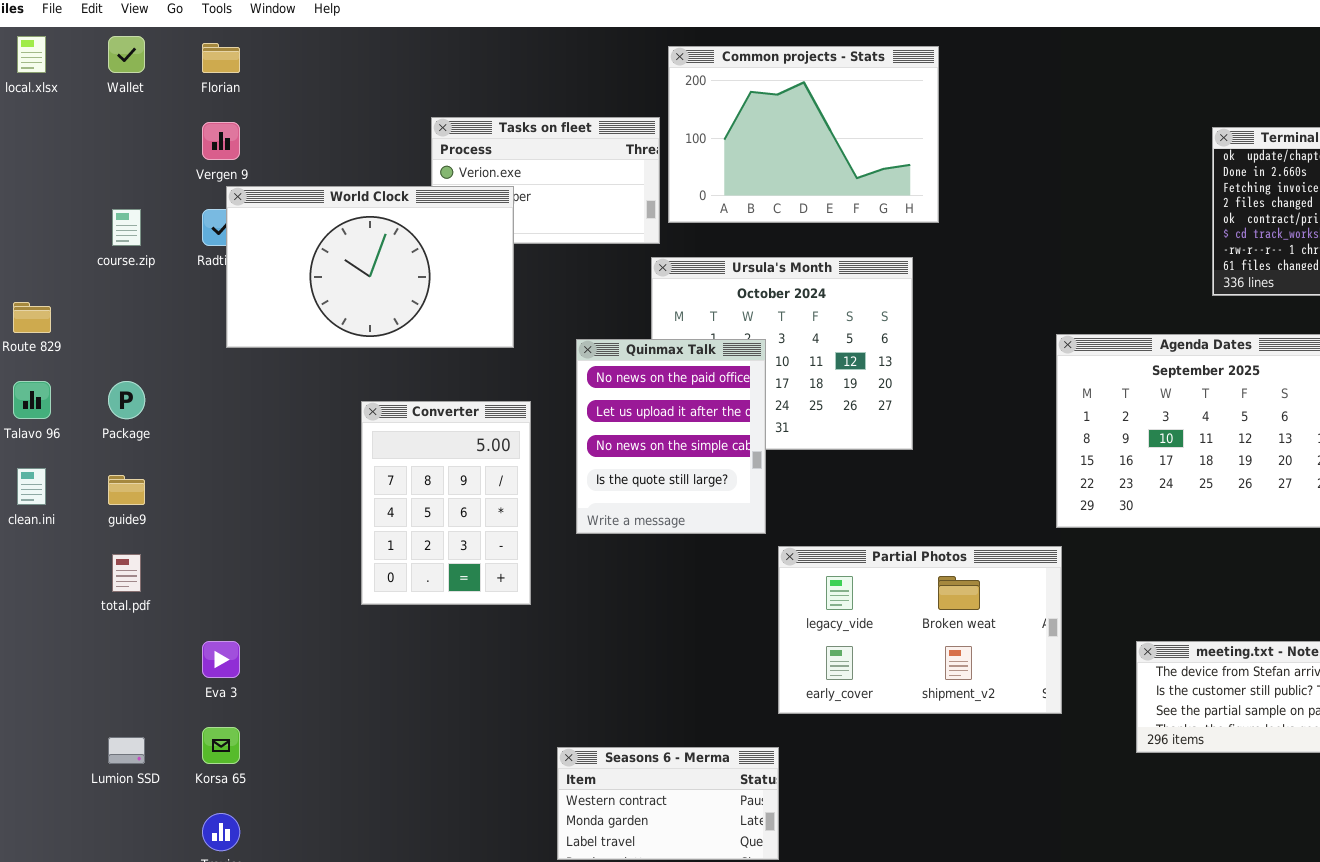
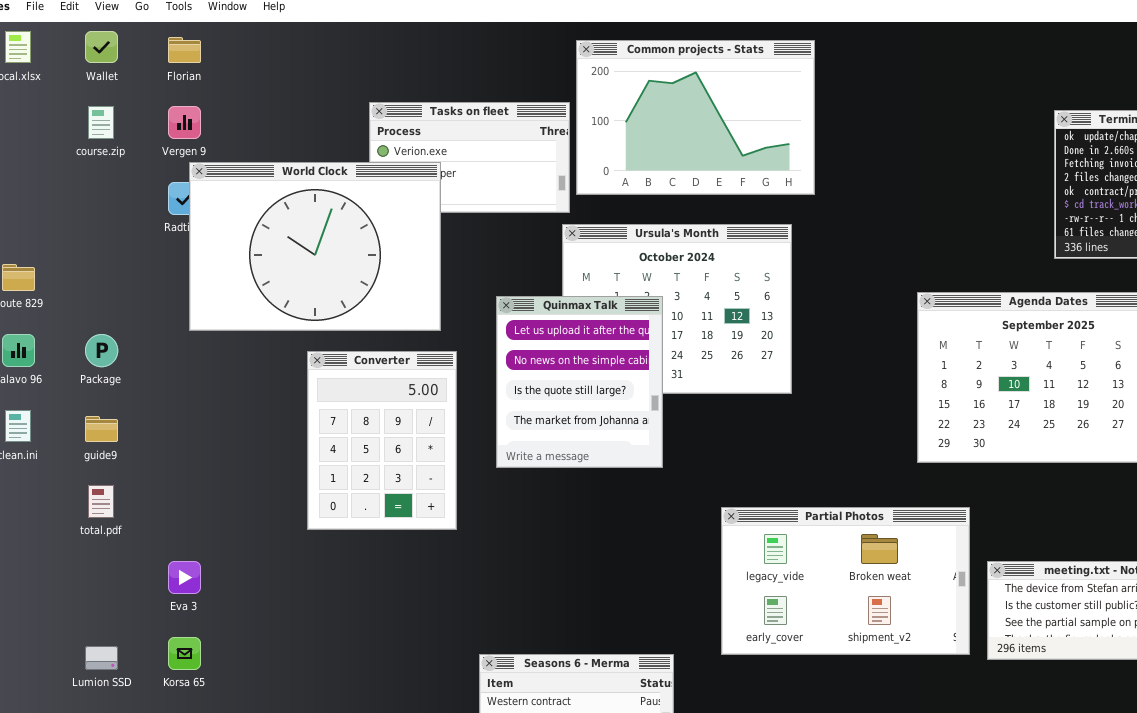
World Clock: [226,186,514,348] -> [189,162,441,331], resized
course.zip: [112,209,141,246] -> [88,106,114,139], moved
Quinmax Talk: [576,339,766,534] -> [496,296,663,468], scrolled down 1 row
Partial Photos: [778,546,1062,714] -> [721,507,970,655], moved

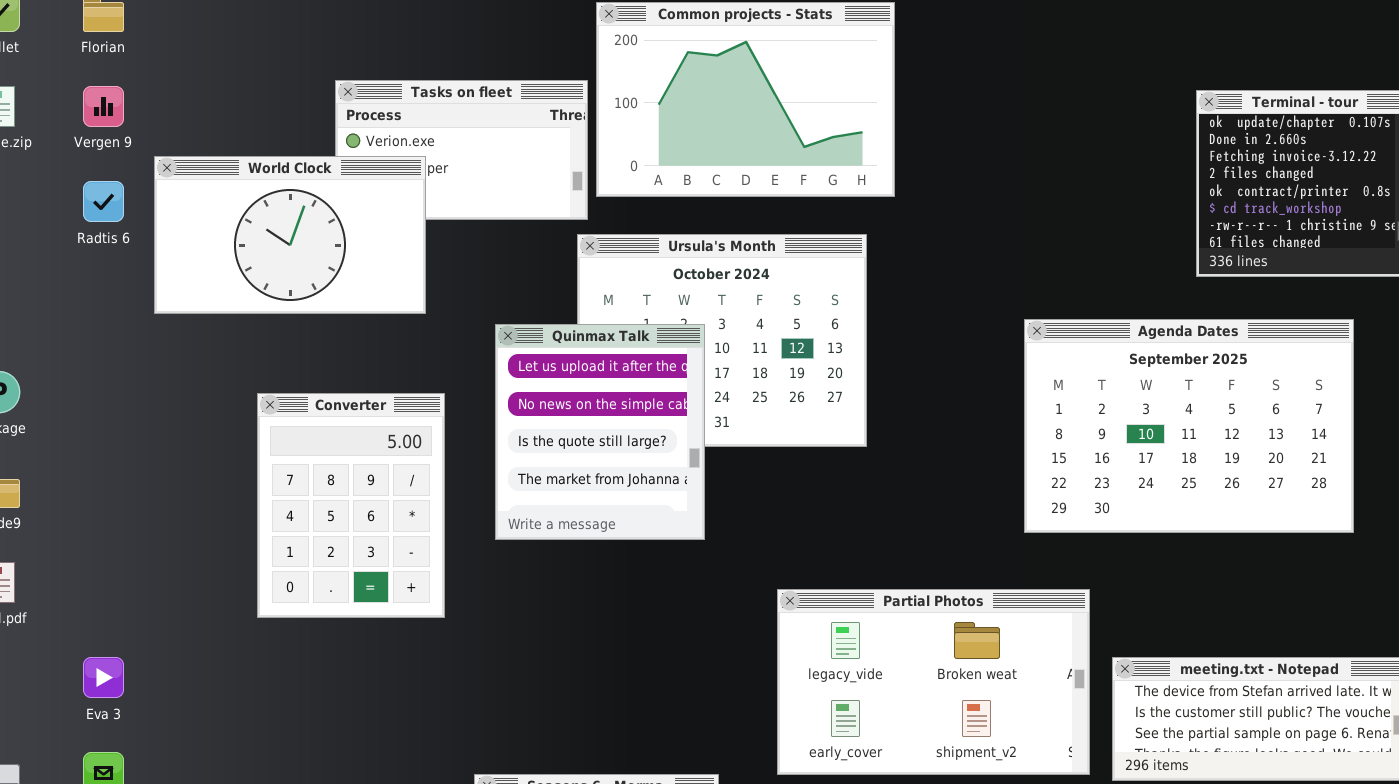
World Clock: [189,162,441,331] -> [154,156,426,314], resized

